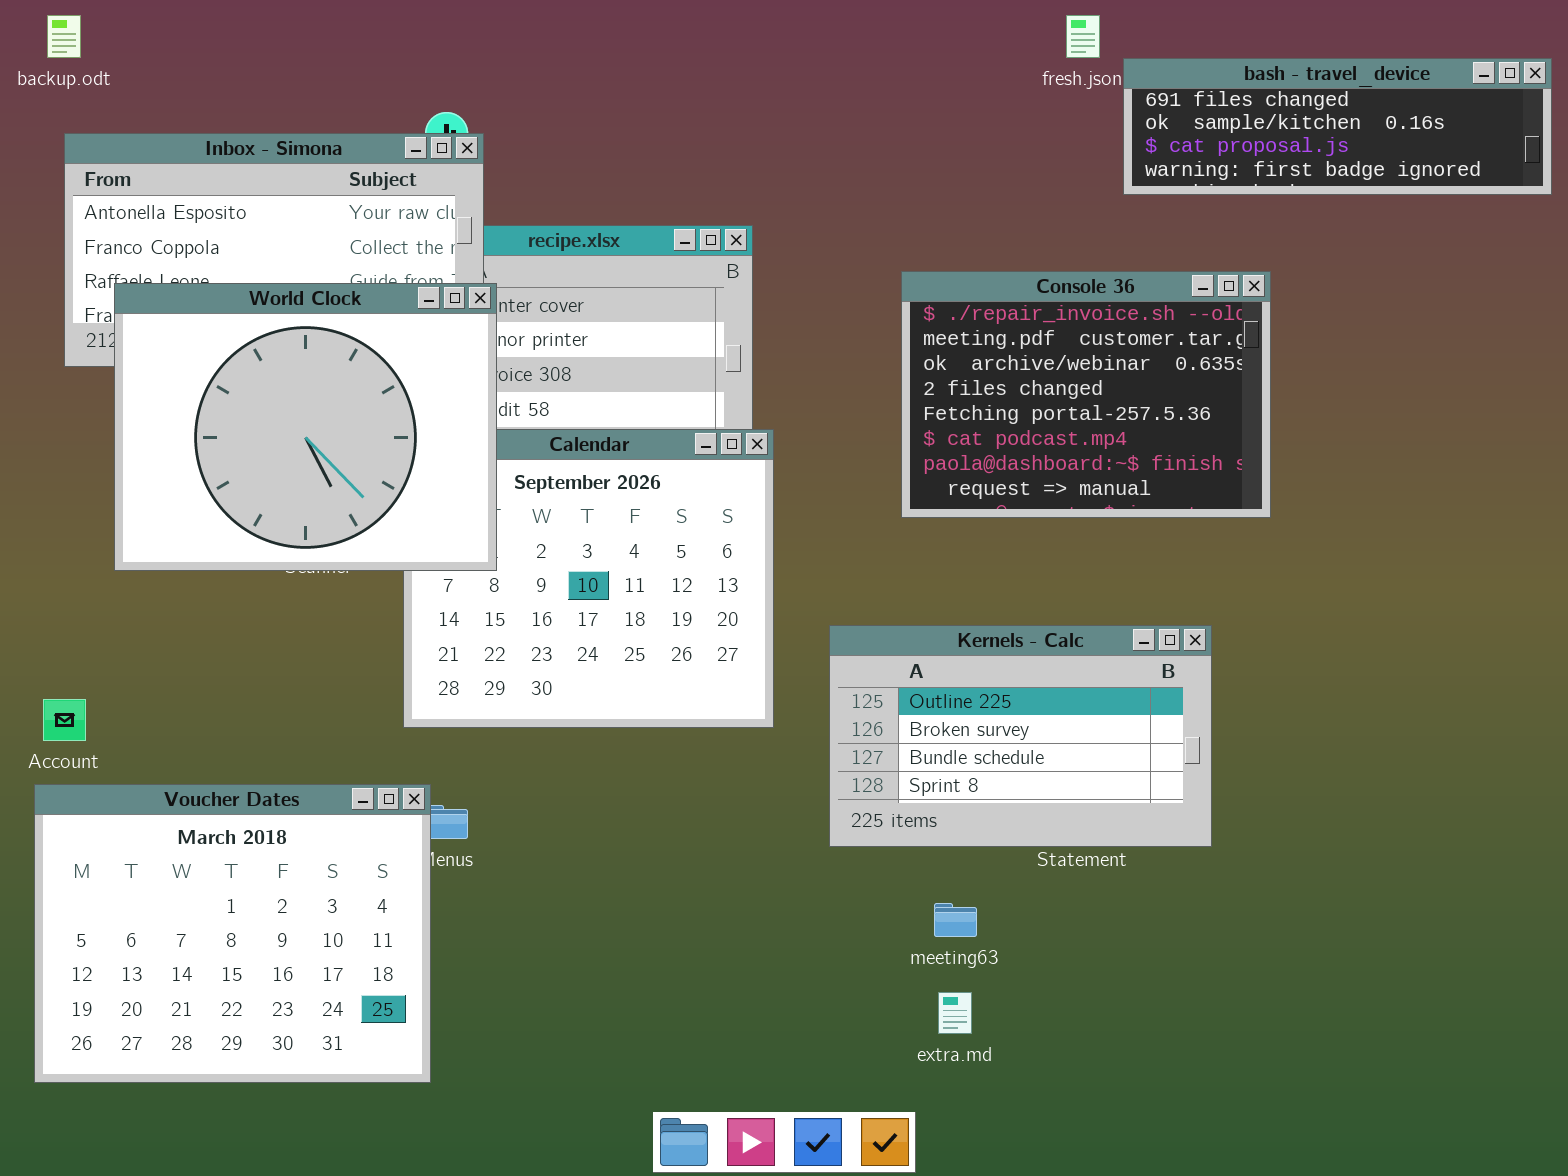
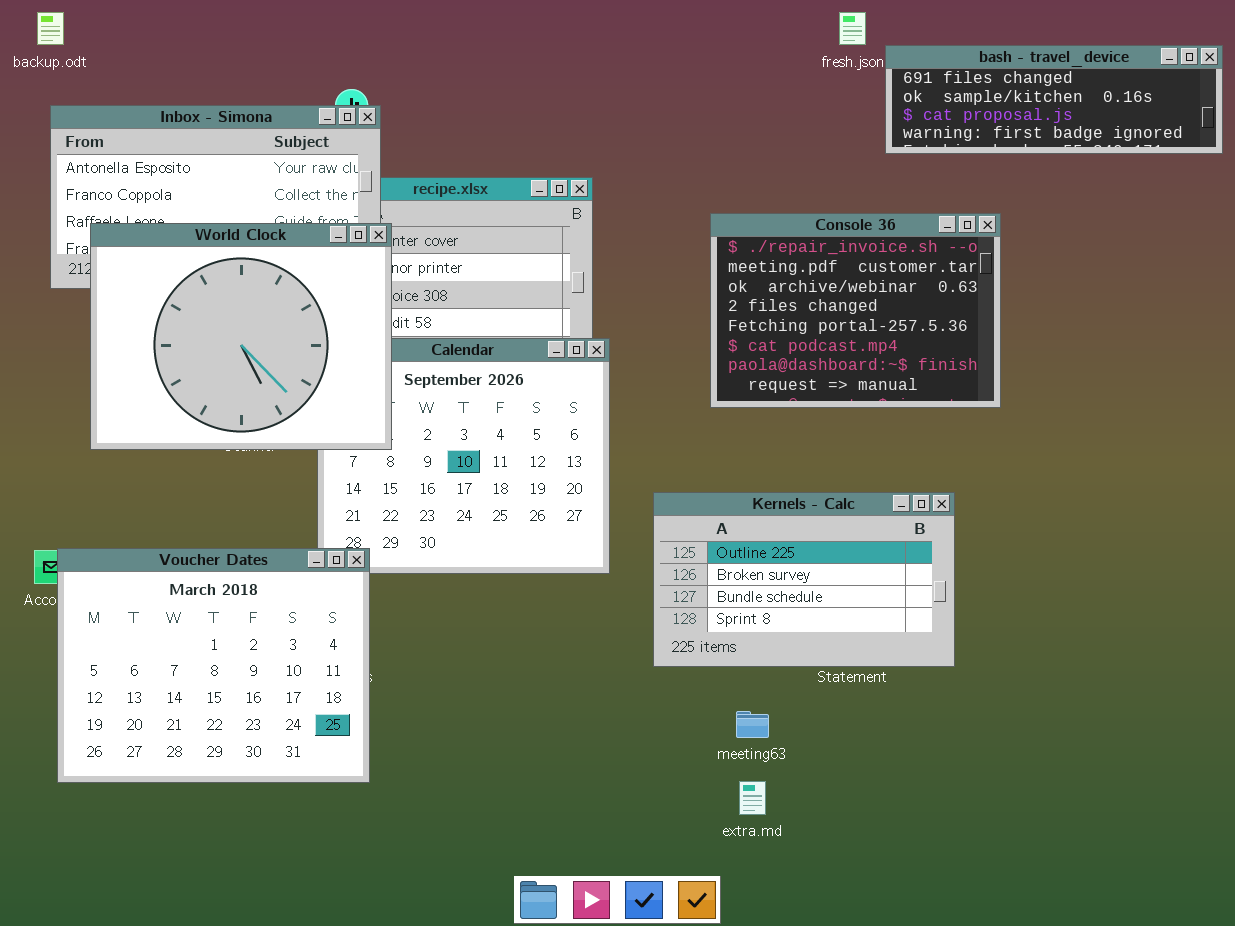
Voucher Dates: [34,784,431,1083] -> [57,548,370,783], moved

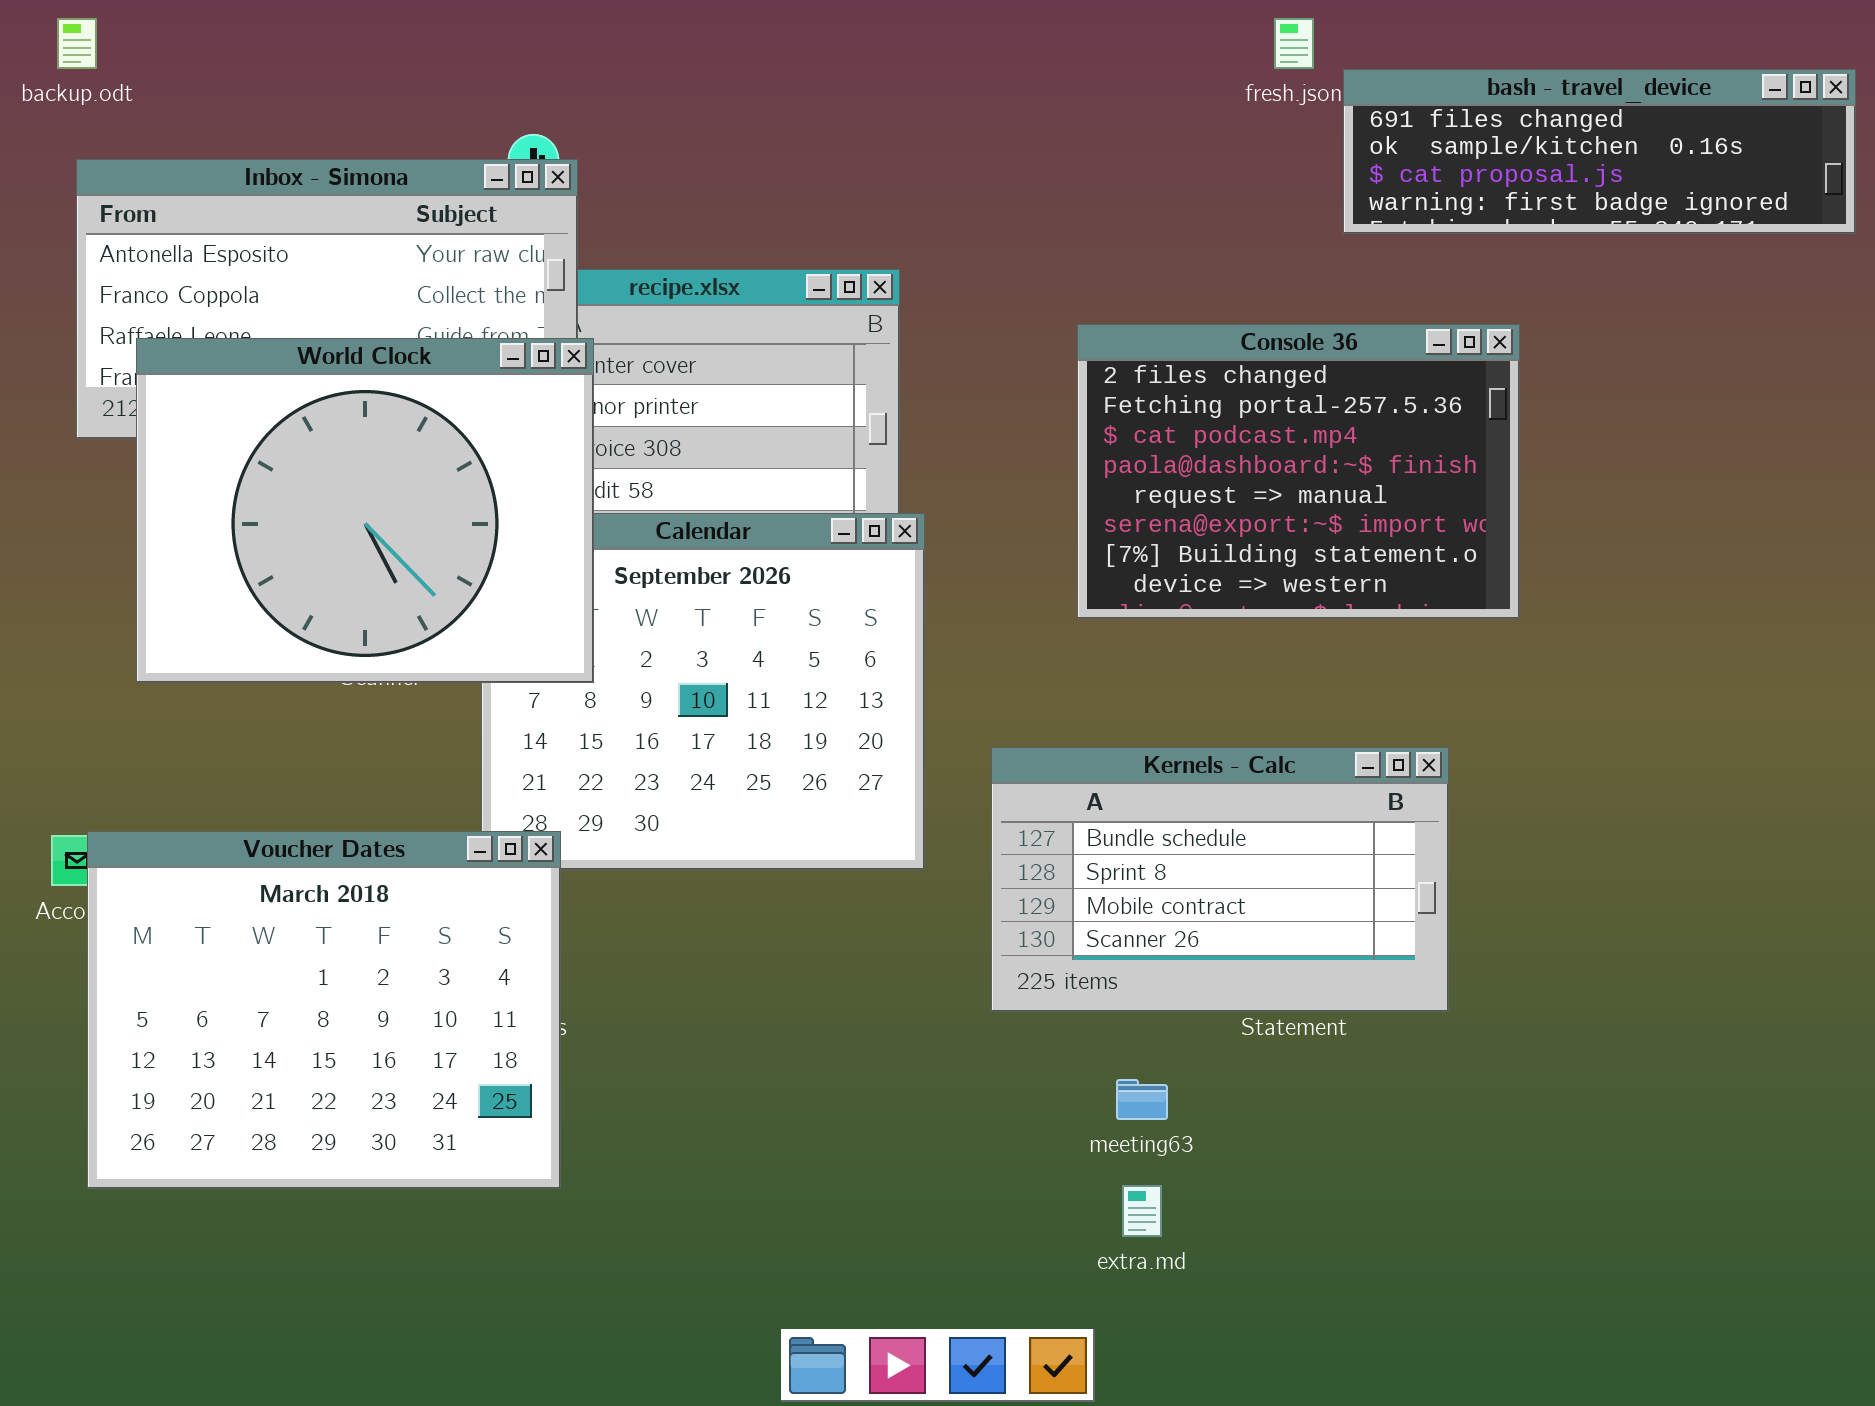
Console 36: [710,213,1001,408] -> [1077,324,1520,619], scrolled down 3 rows
Kernels - Calc: [653,492,955,667] -> [991,747,1449,1012], scrolled down 2 rows

